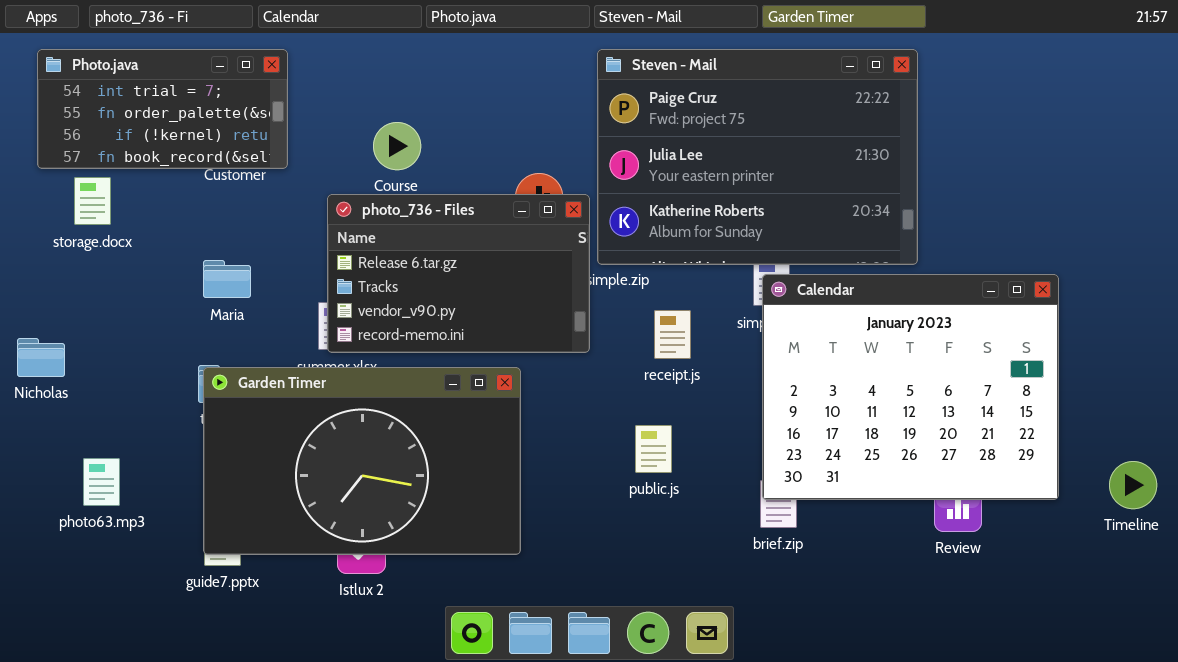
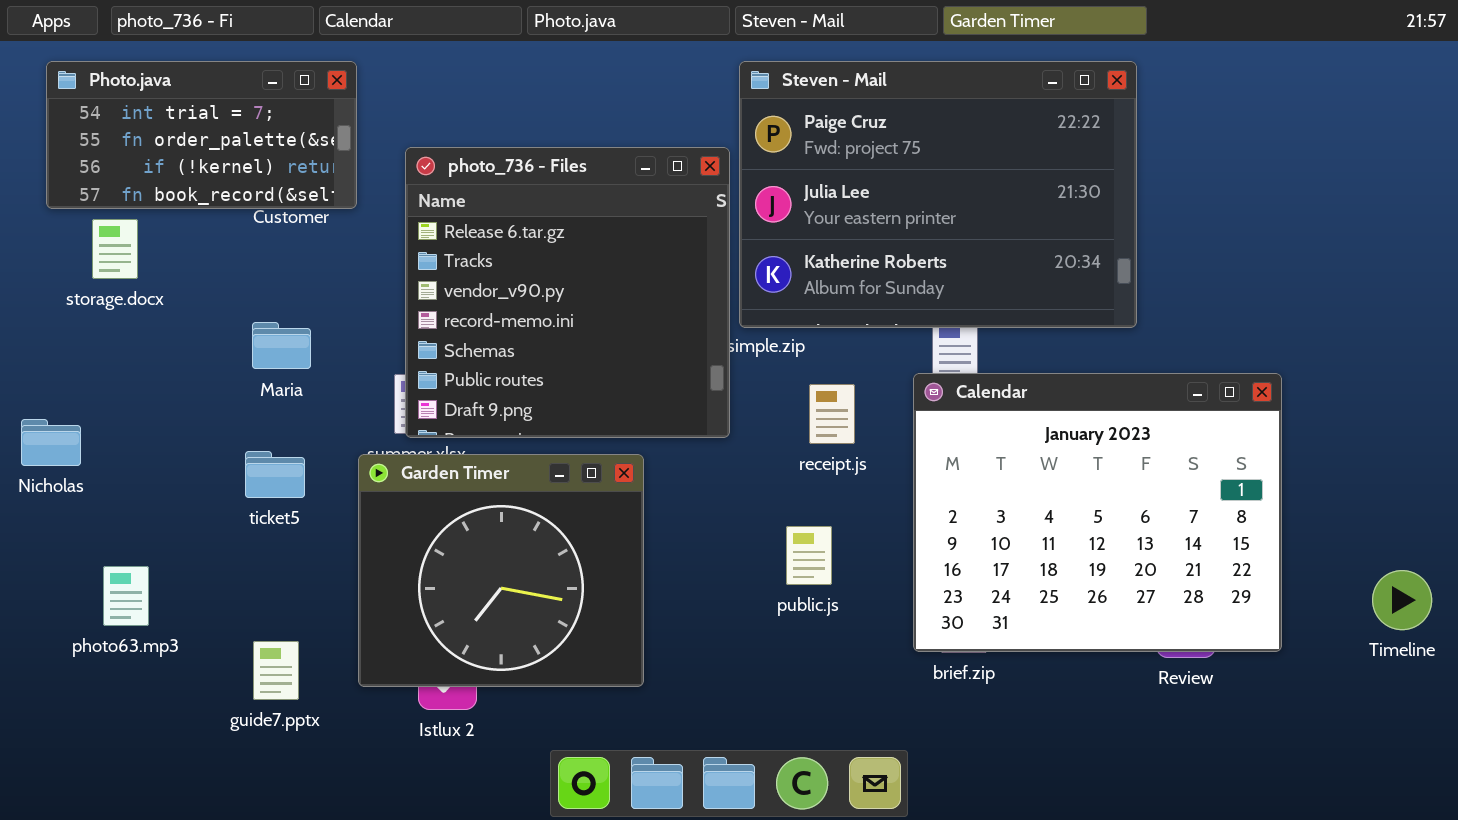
photo_736 - Files: [327,194,590,353] -> [405,147,730,438], resized
Calendar: [762,274,1059,500] -> [913,373,1282,652], moved
Garden Timer: [203,367,521,555] -> [358,454,644,687], resized

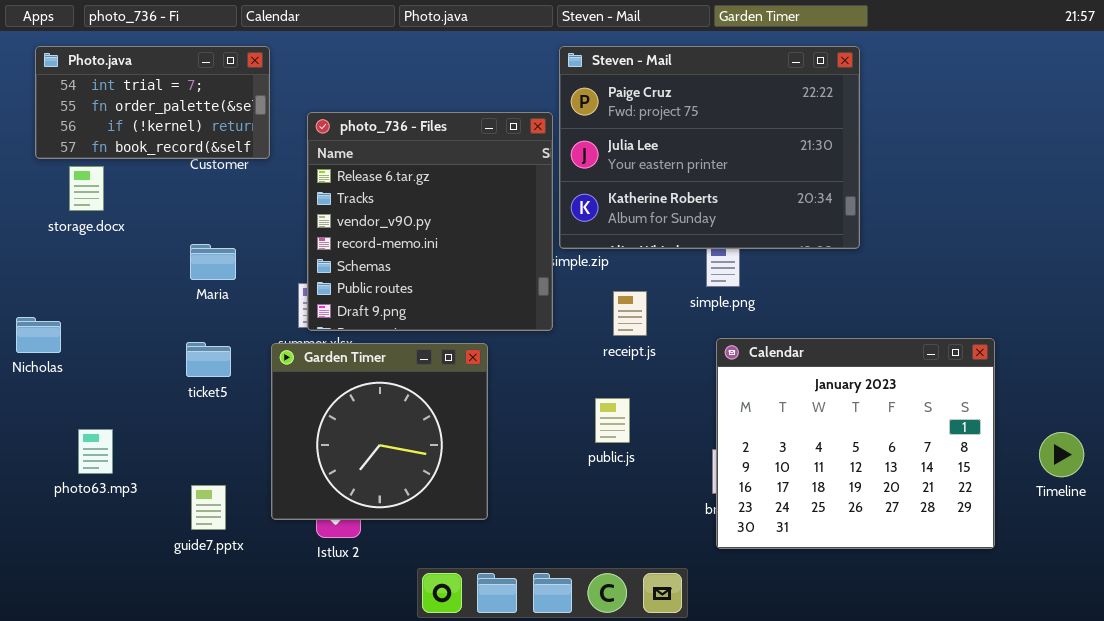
Calendar: [913,373,1282,652] -> [716,338,995,549], moved

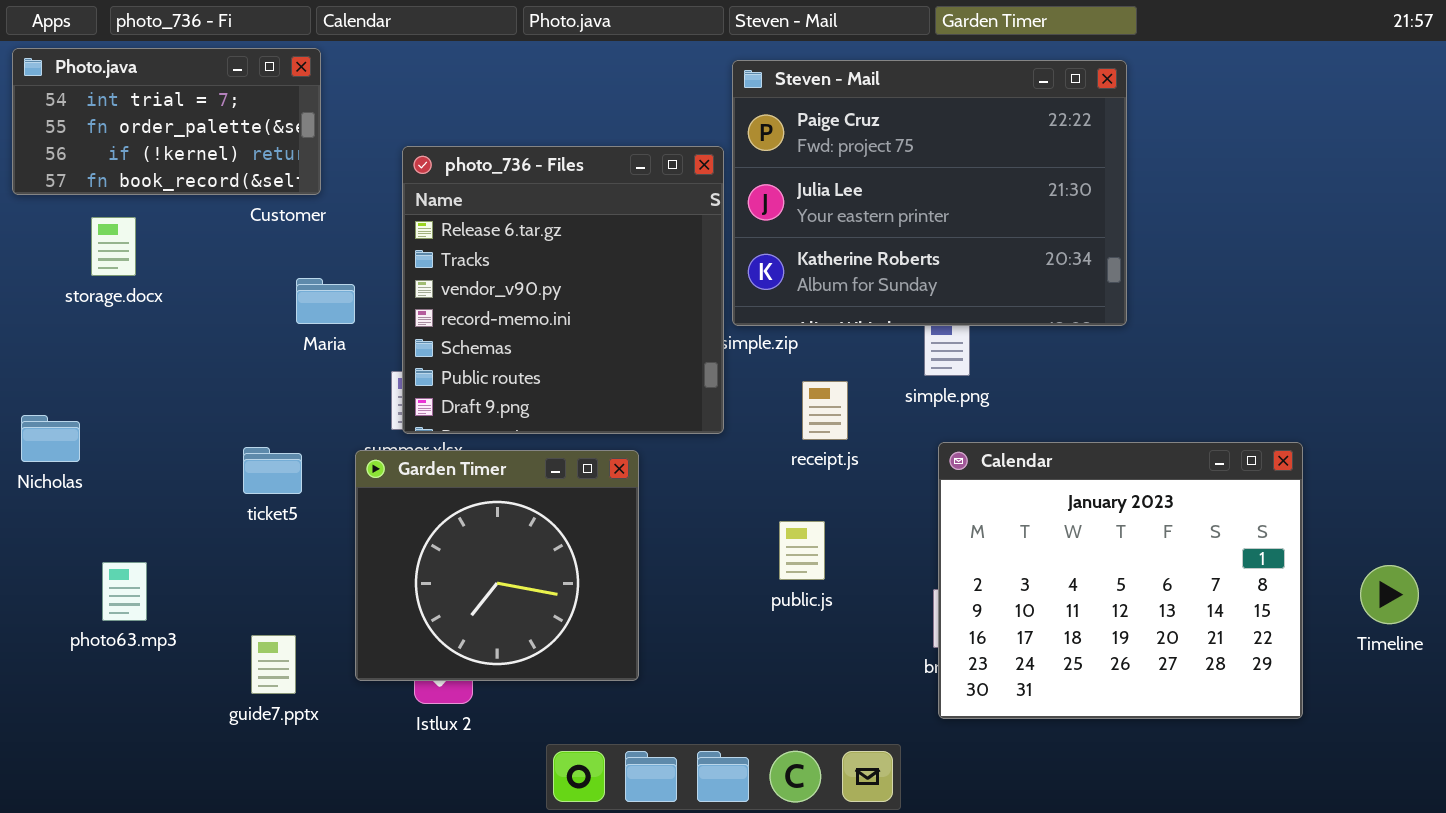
Photo.java: [35,46,270,159] -> [12,48,321,195], moved
Maria: [190,244,236,280] -> [296,278,355,324], moved

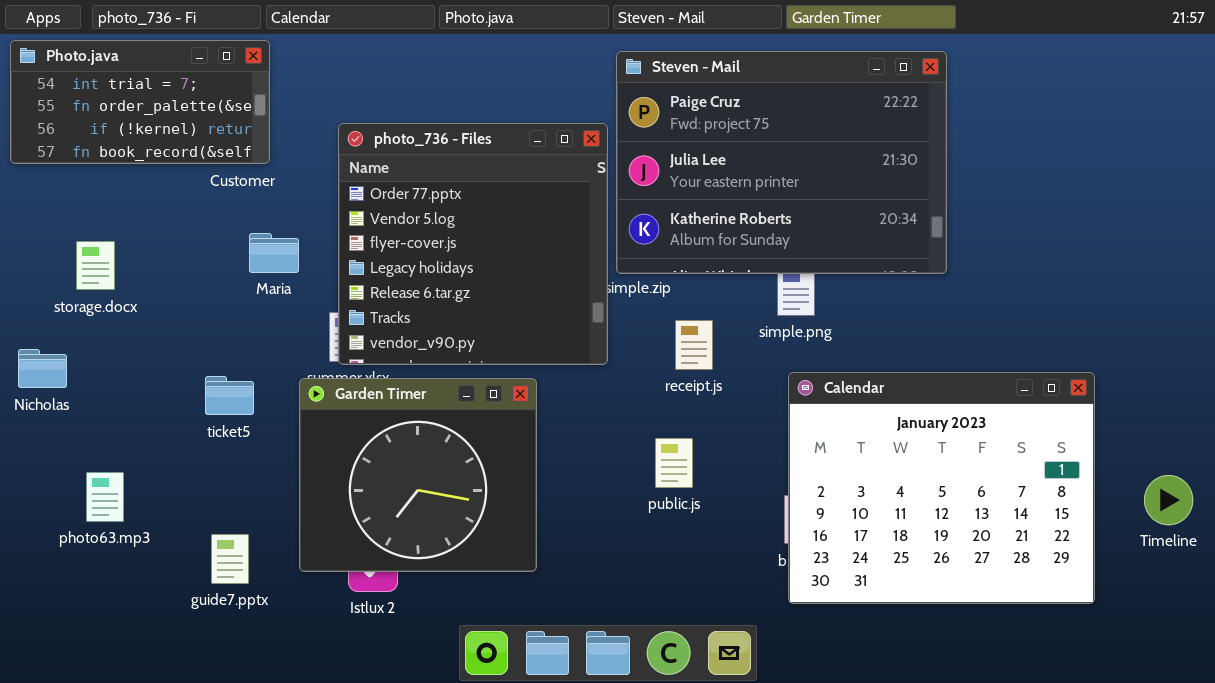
photo_736 - Files: [402,146,724,434] -> [338,123,608,365], scrolled up 4 rows
storage.docx: [91,217,136,276] -> [76,241,115,290], moved

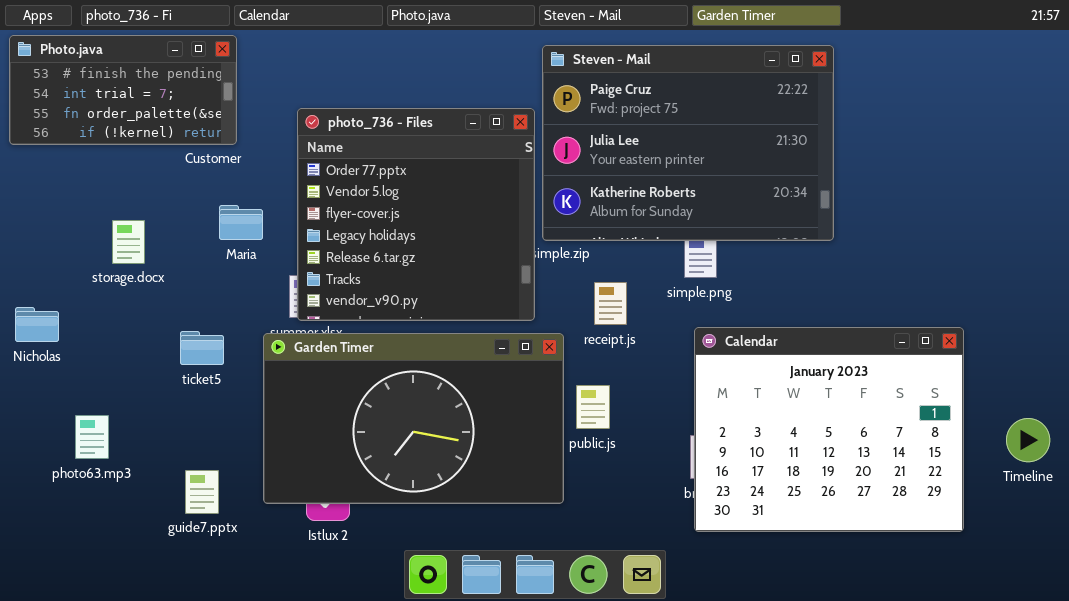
Photo.java: [10,40,270,164] -> [9,35,237,145], scrolled up 1 row
storage.docx: [76,241,115,290] -> [112,220,145,264], moved
Garden Timer: [299,378,537,572] -> [263,333,564,504], resized

